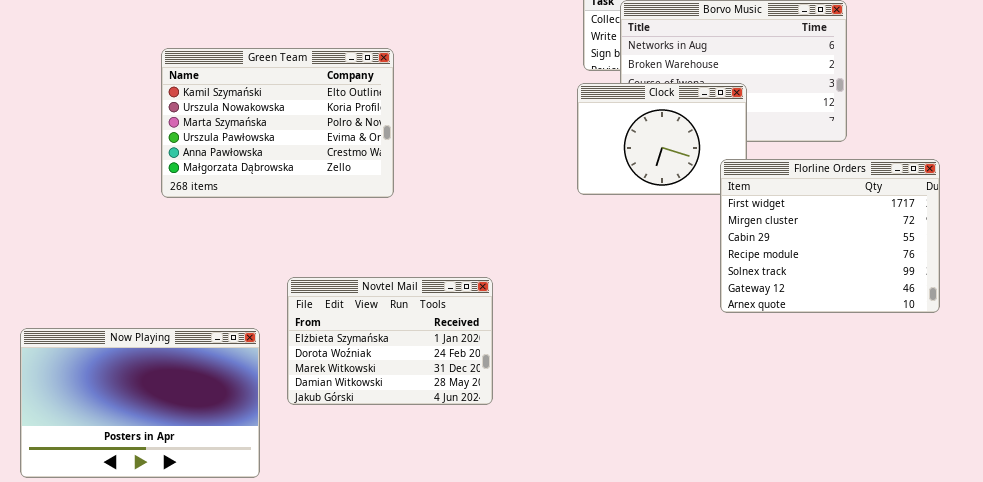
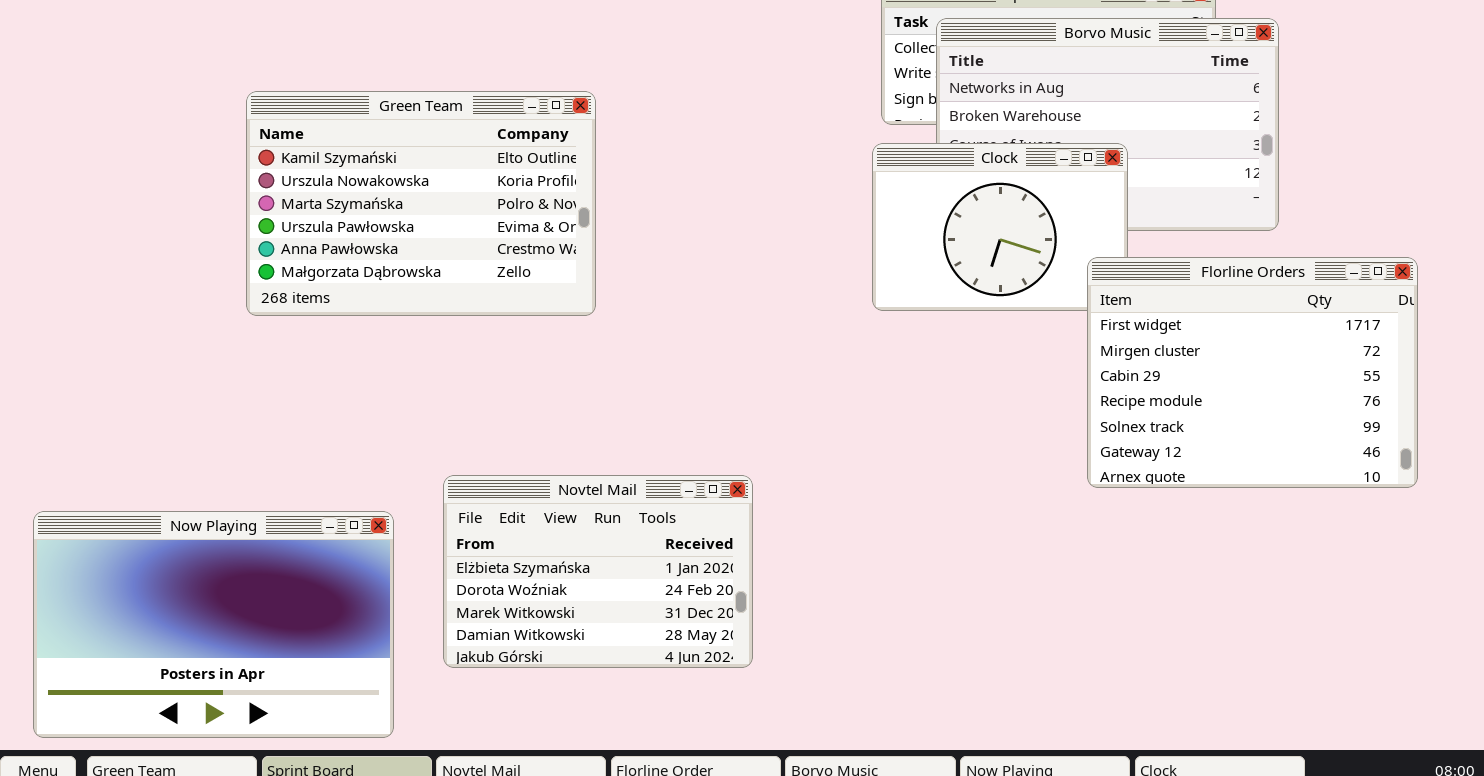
Novtel Mail: [287,277,493,405] -> [443,475,753,668], moved

